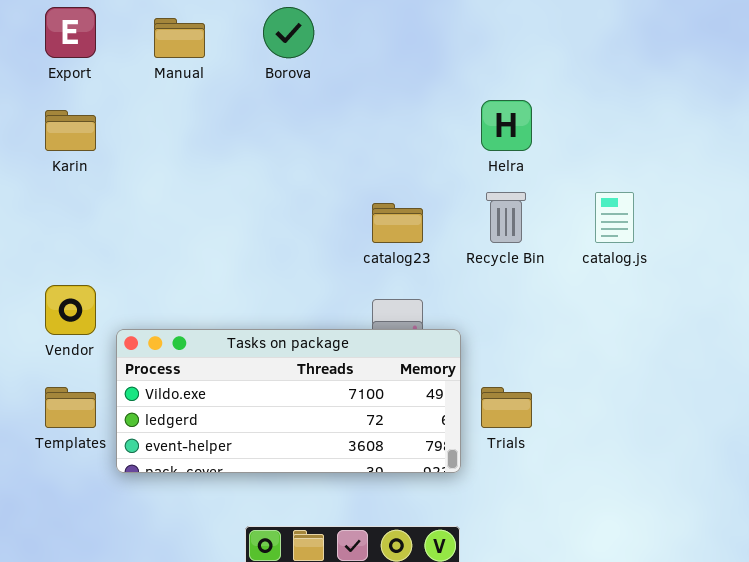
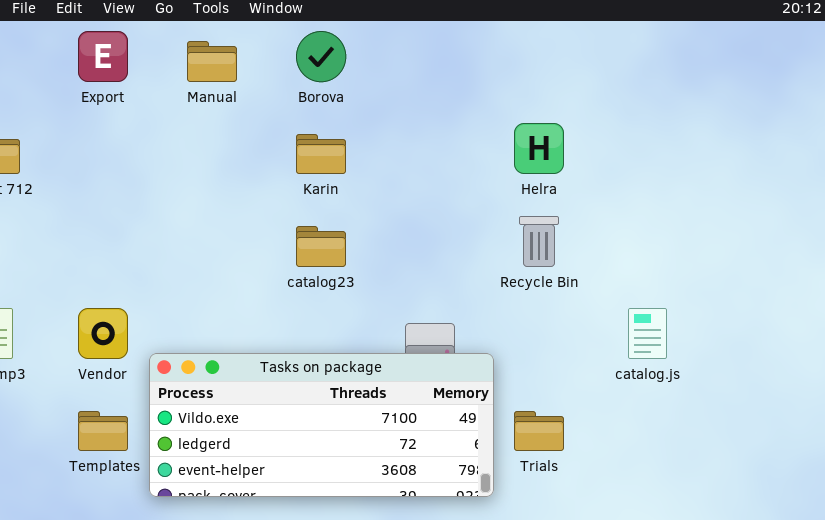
Karin: [45,110,96,151] -> [296,134,346,174], moved
catalog.js: [595,192,634,243] -> [628,308,667,359], moved
catalog23: [372,203,423,243] -> [296,226,346,267], moved

